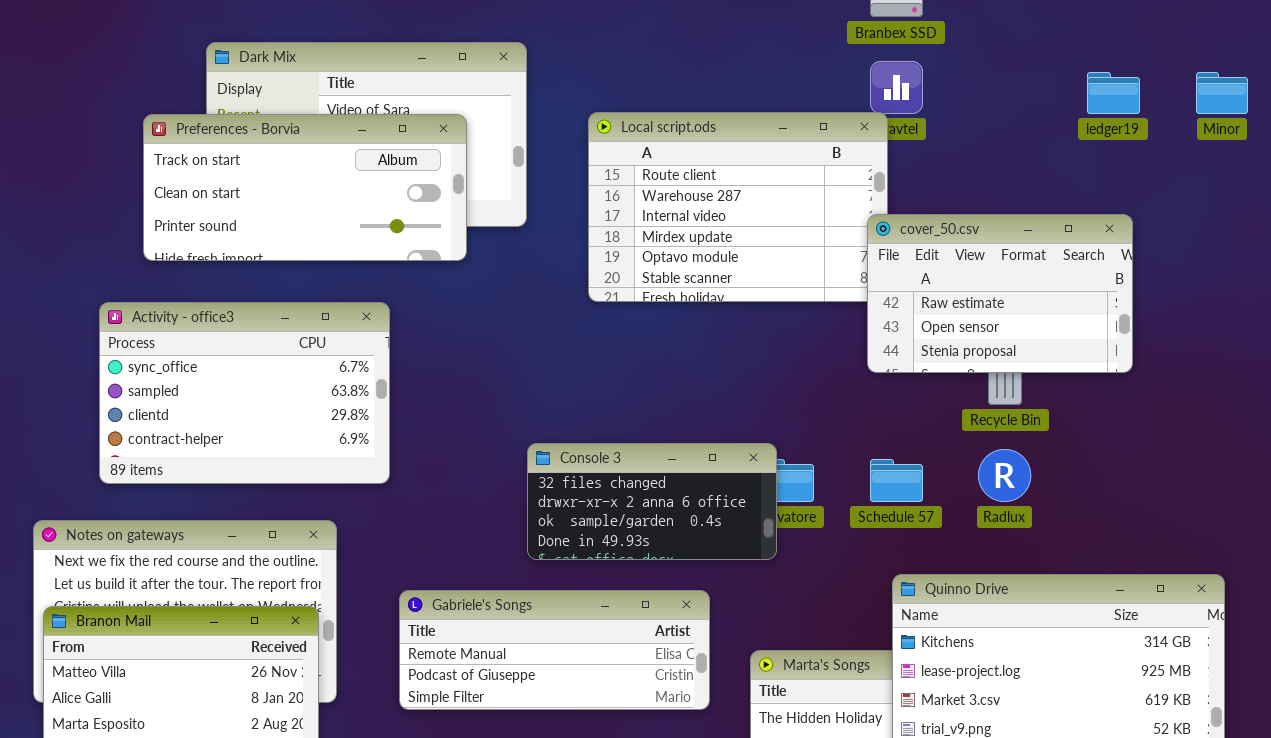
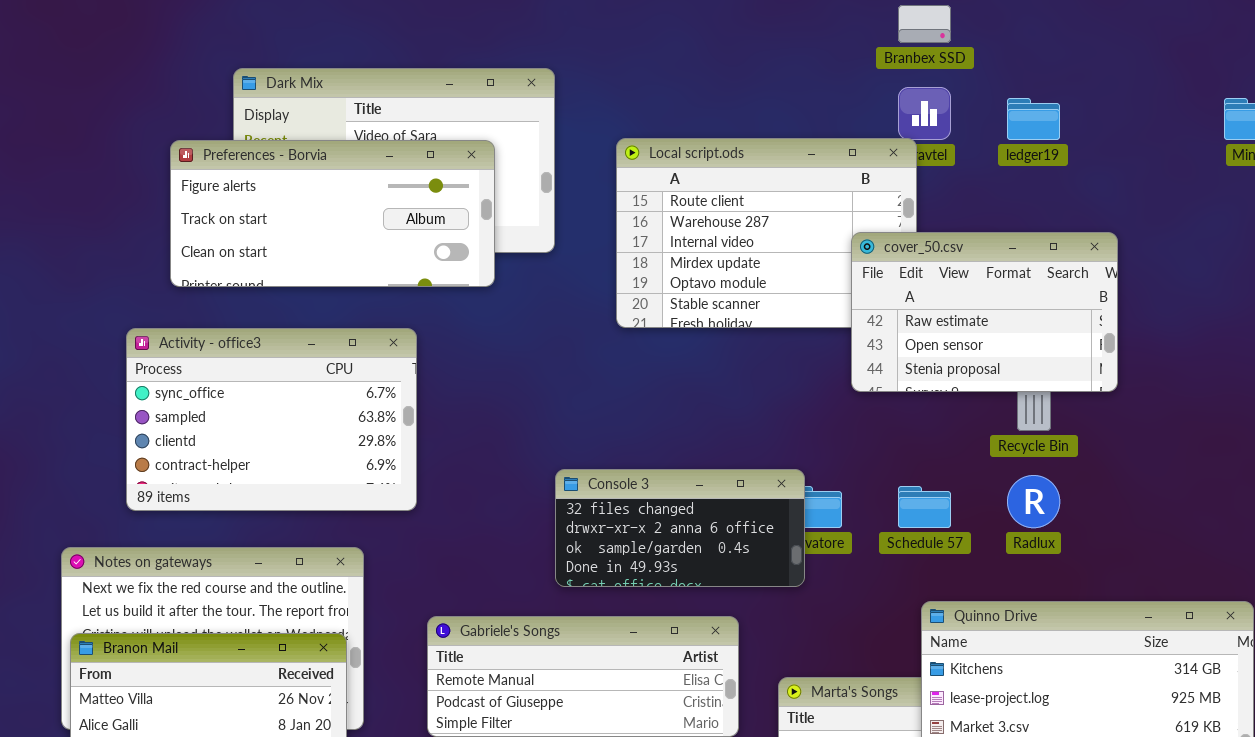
ledger19: [1087,72,1140,114] -> [1007,98,1060,140], moved
Preferences - Borvia: [143,114,467,261] -> [170,140,495,287], scrolled up 1 row
cover_50.csv: [867,214,1133,373] -> [851,232,1118,392], moved

